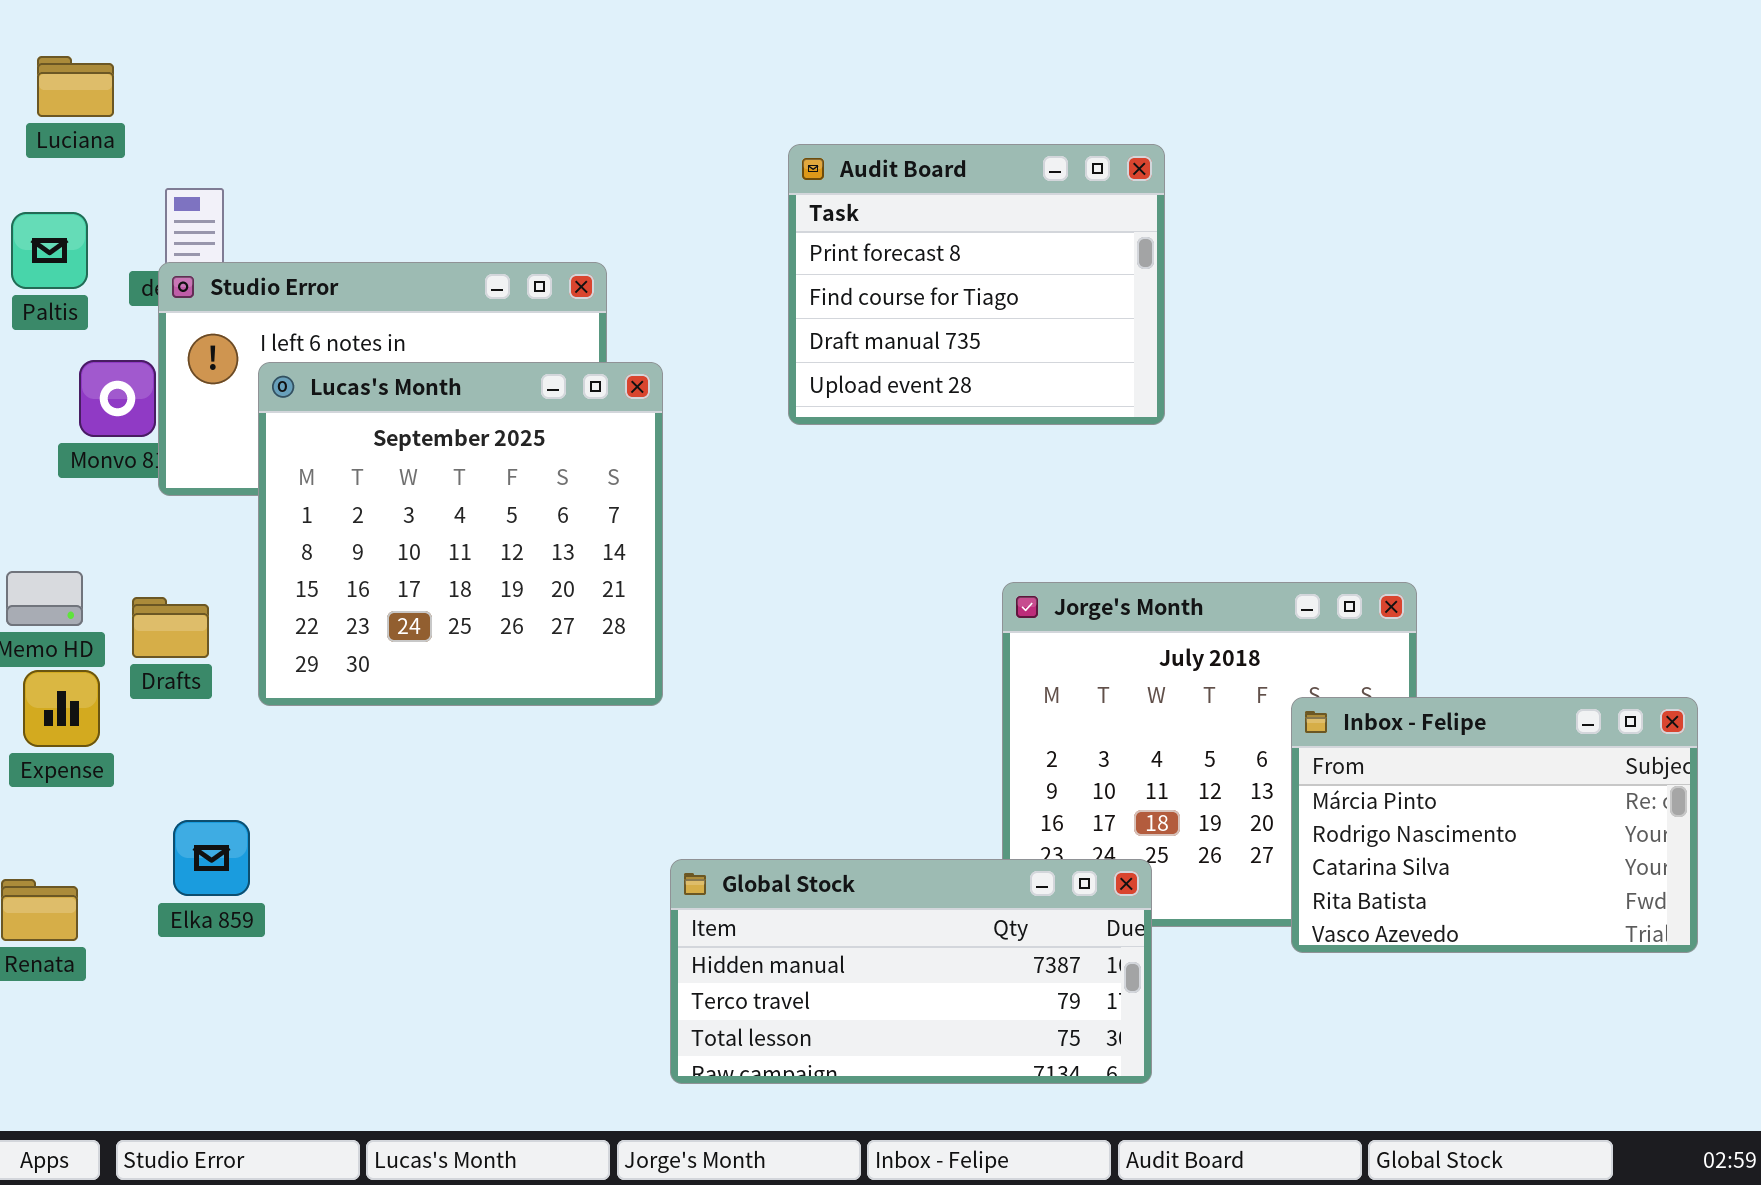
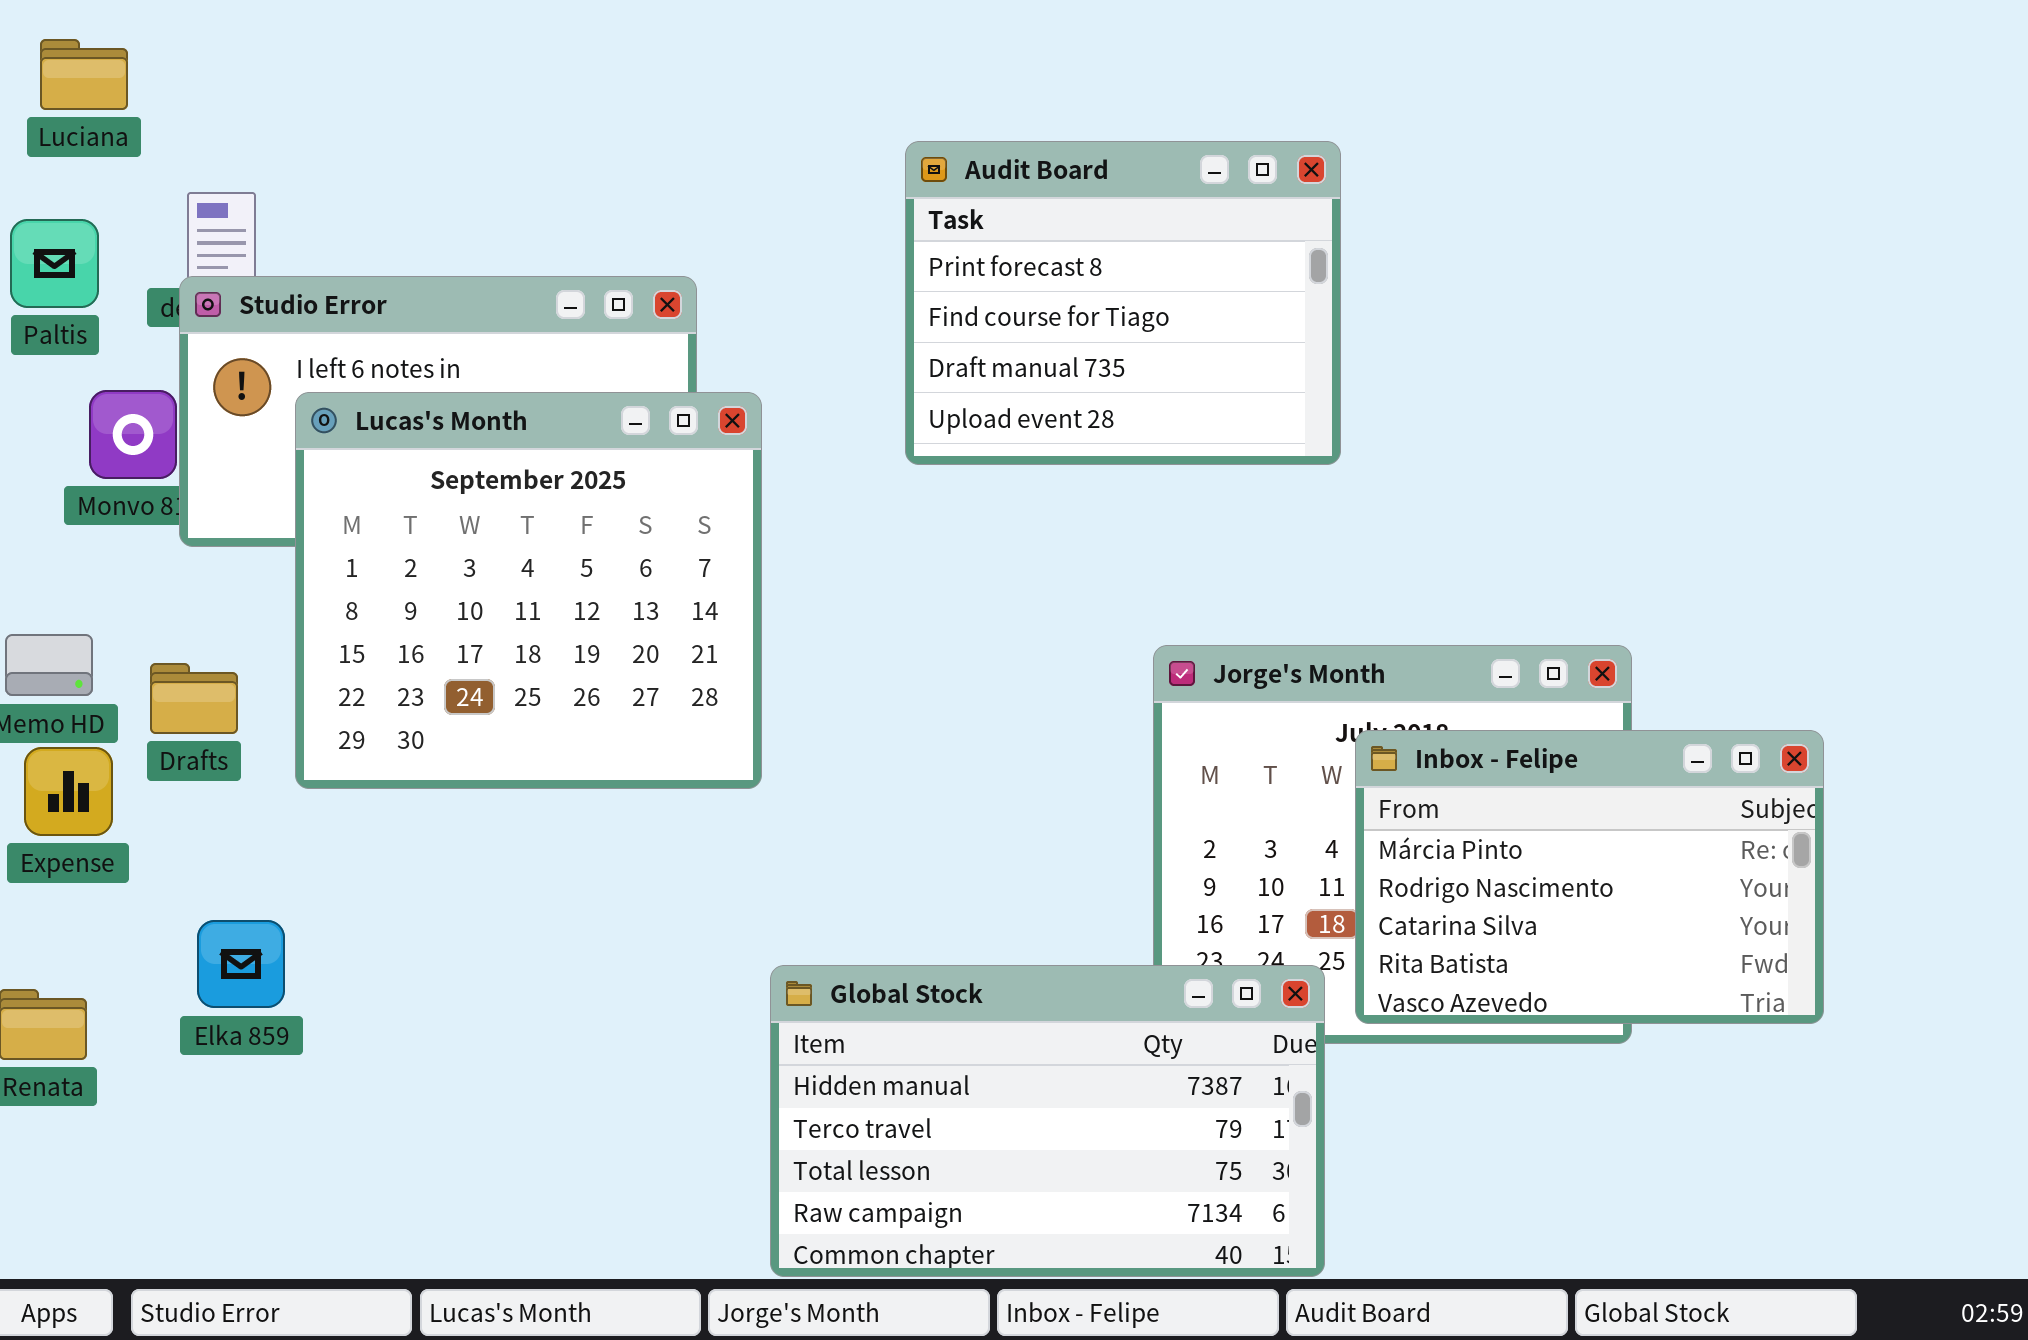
Inbox - Felipe: [1291,697,1698,953] -> [1355,730,1824,1024], moved
Global Stock: [670,859,1152,1084] -> [770,965,1325,1277], resized

